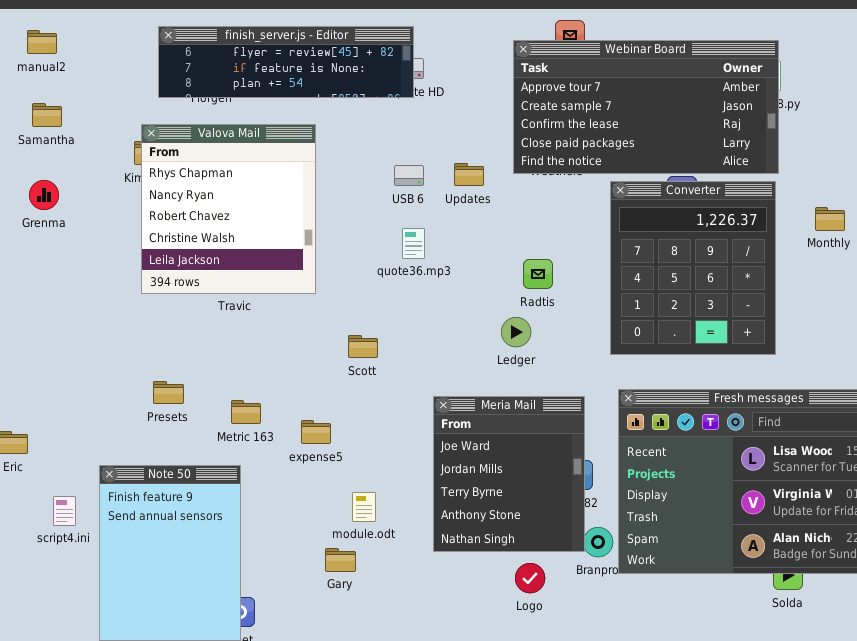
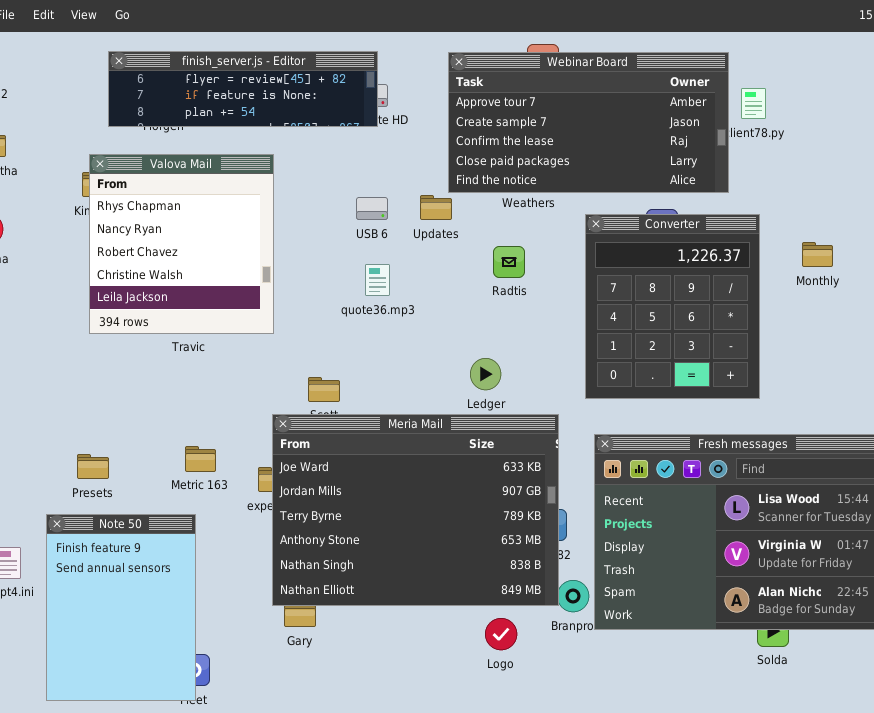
Webinar Board: [513,40,779,174] -> [448,52,729,193], moved
Radtis: [523,259,553,289] -> [493,246,525,278], moved
Presets: [153,381,184,404] -> [77,454,109,479], moved
Meria Mail: [433,396,585,552] -> [272,414,559,606], resized

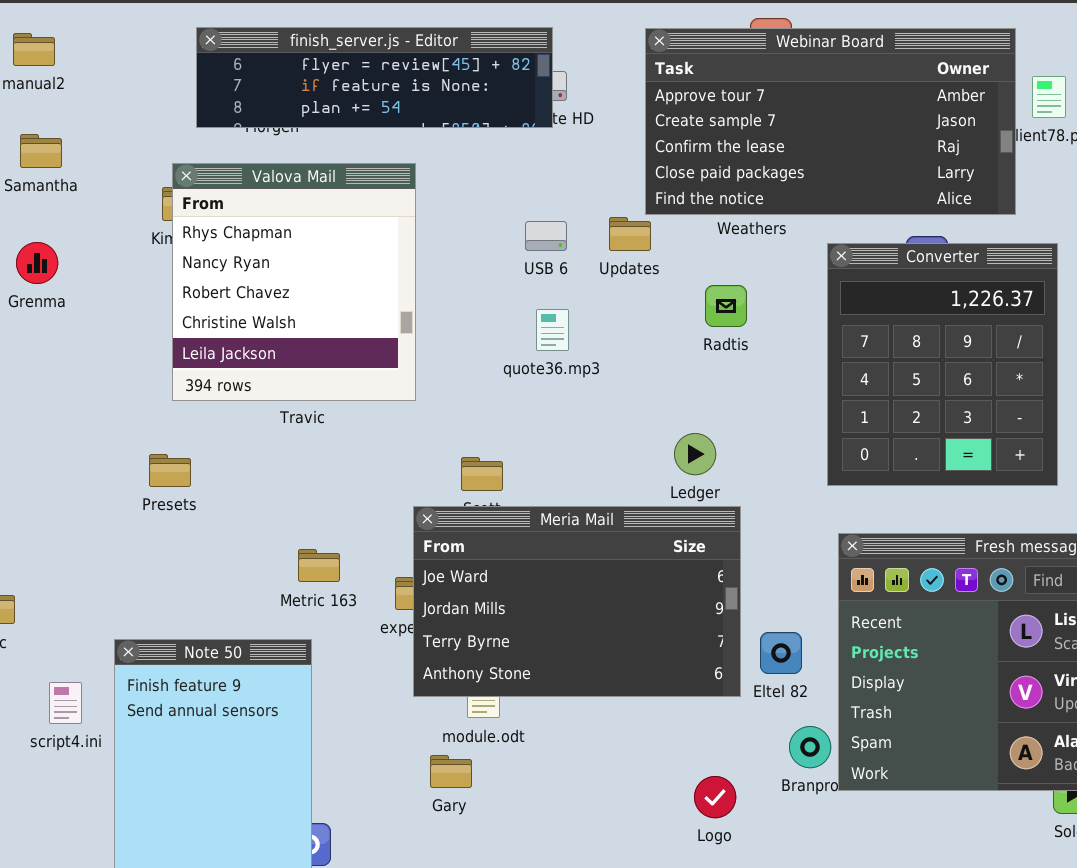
Meria Mail: [272,414,559,606] -> [413,506,741,697], resized
Presets: [77,454,109,479] -> [149,454,191,487], moved

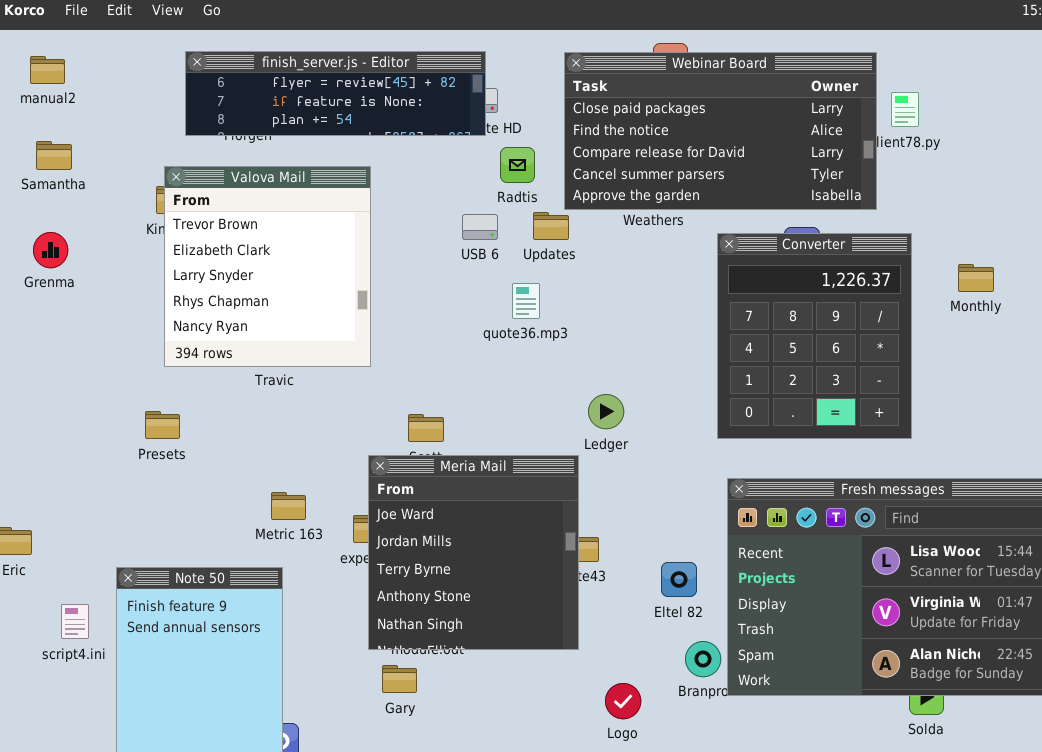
Webinar Board: [645,28,1016,215] -> [564,52,877,210], scrolled down 3 rows
Valova Mail: [172,163,416,401] -> [164,166,371,367], scrolled up 3 rows
Radtis: [705,285,747,327] -> [500,147,535,183], moved
quote36.mp3: [536,309,569,351] -> [512,283,540,319], moved
Meria Mail: [413,506,741,697] -> [368,455,579,650], resized

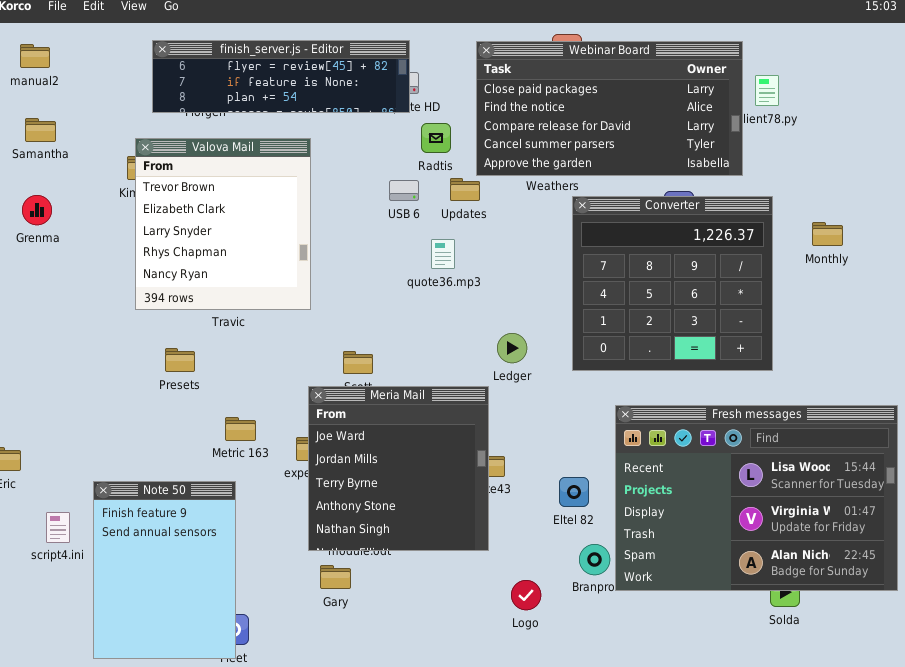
Converter: [717,233,912,439] -> [572,196,773,371], resized
Presets: [145,411,180,439] -> [165,348,195,372], moved

